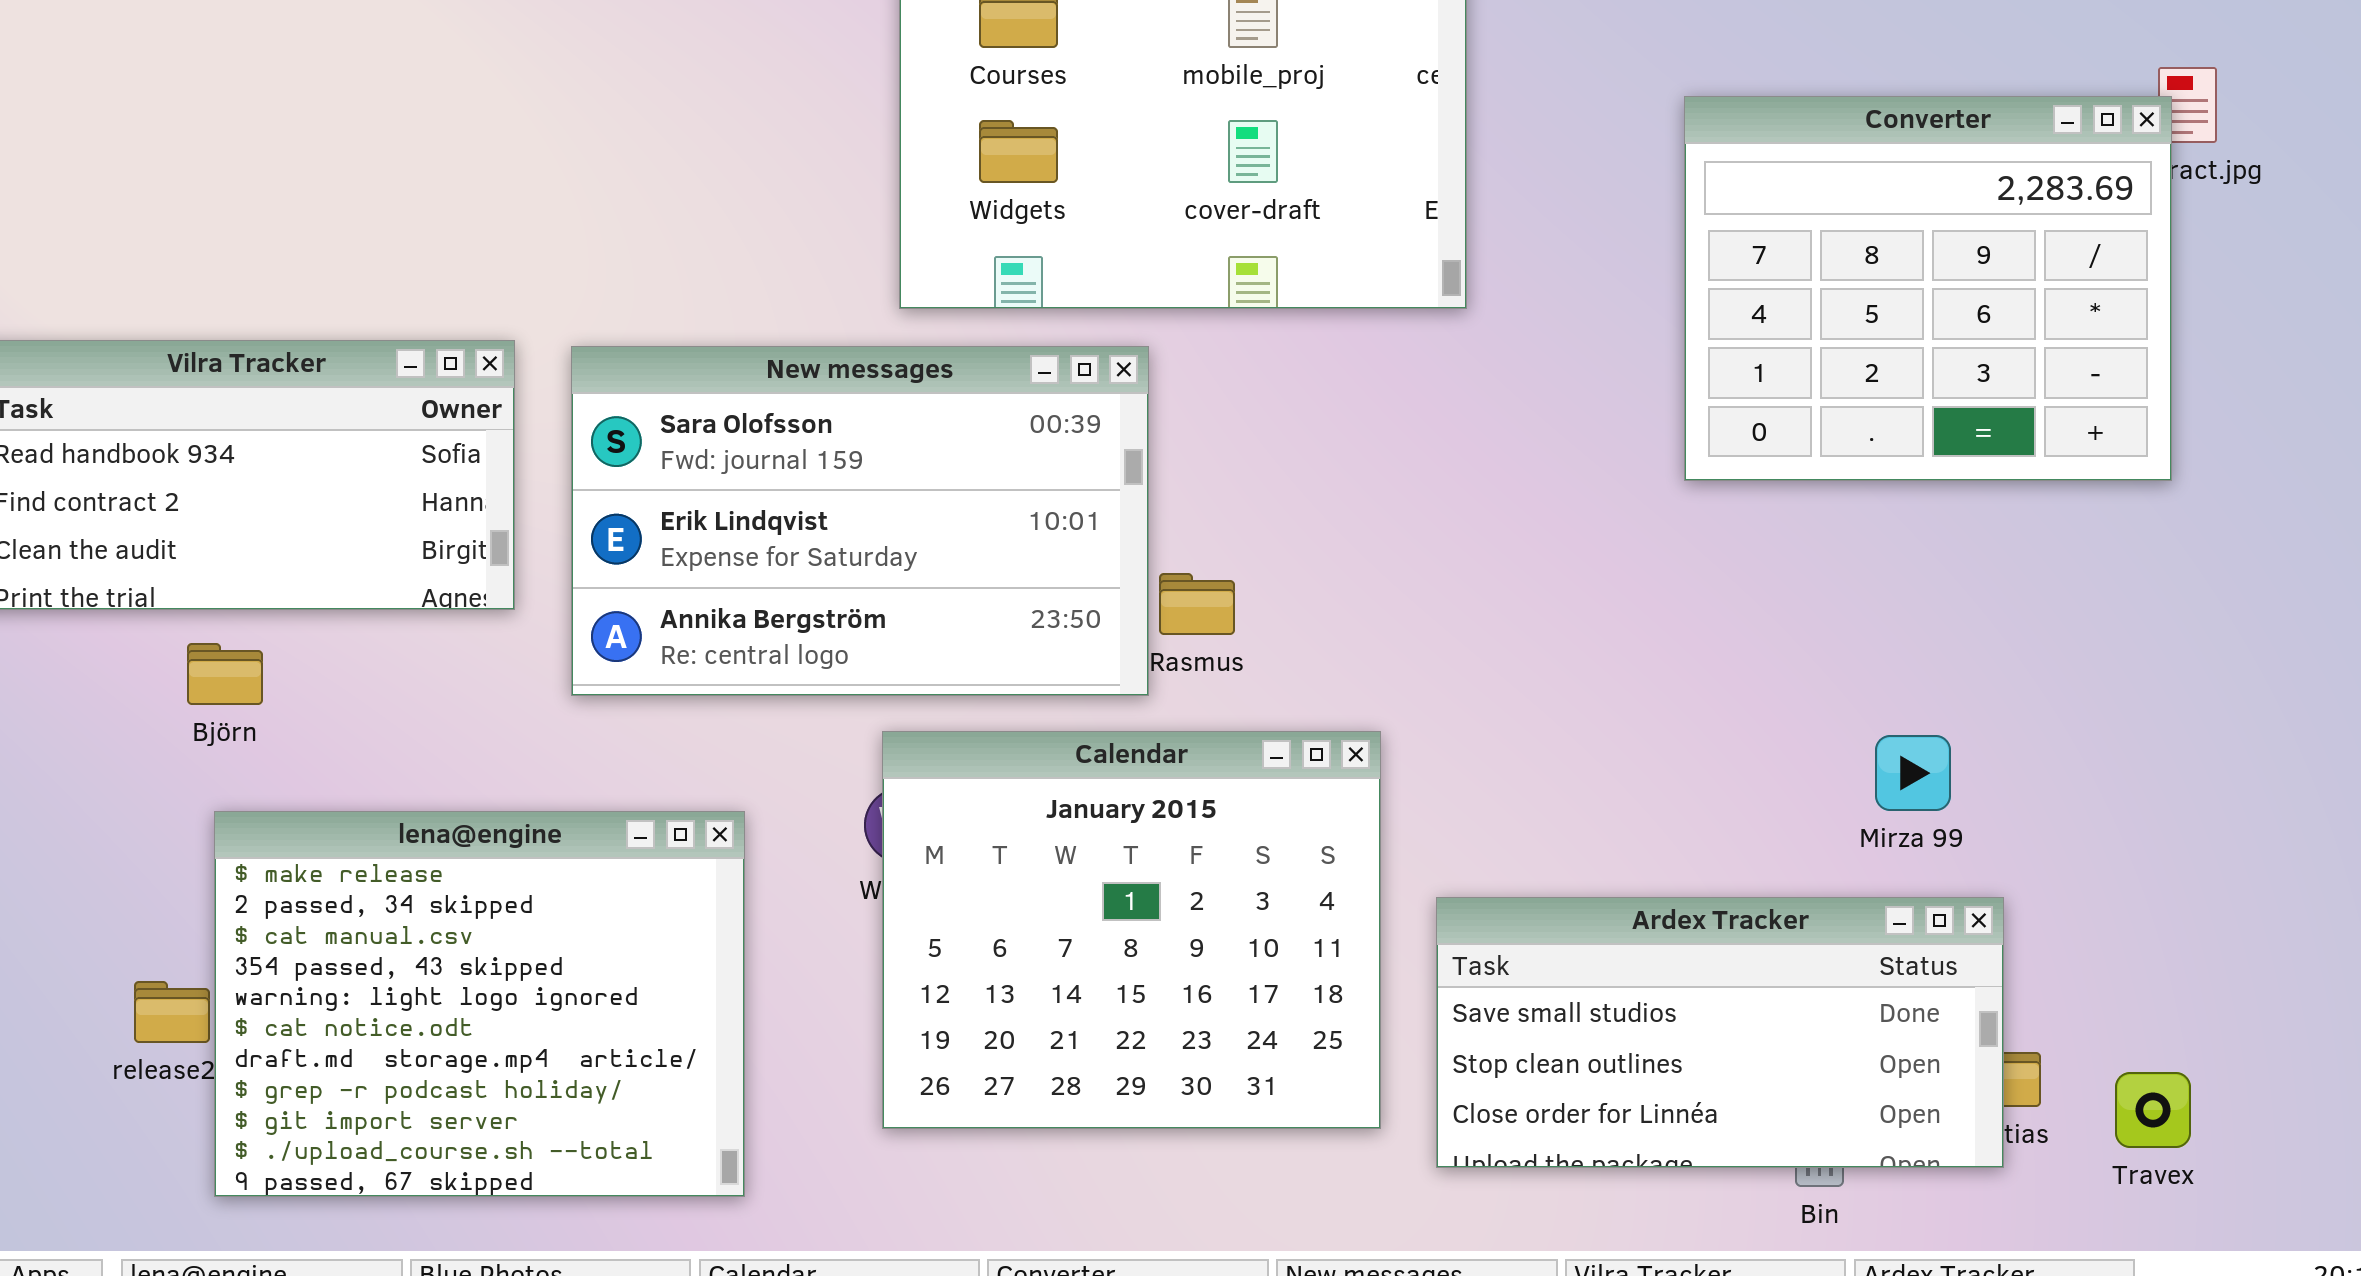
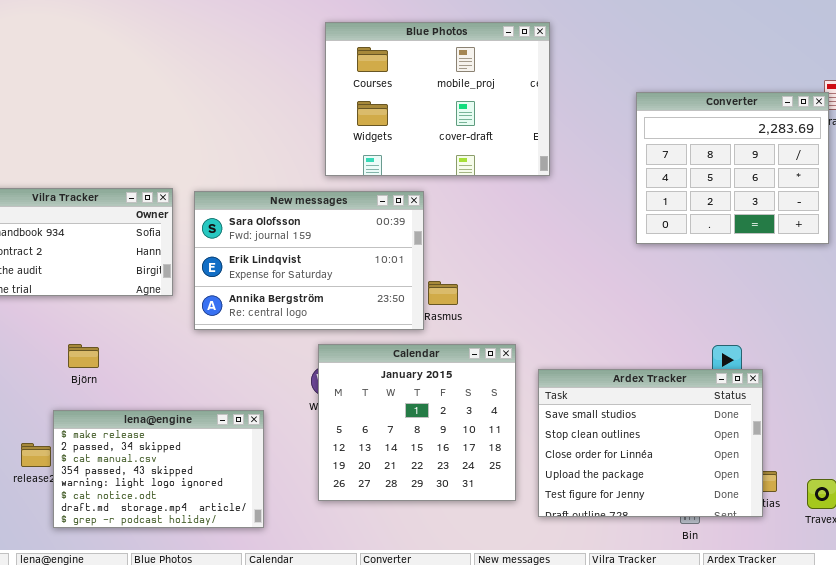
Björn: [187,643,263,705] -> [68,344,99,368], moved
lena@engine: [214,811,745,1197] -> [53,410,264,528], resized
Ardex Tracker: [1436,897,2004,1168] -> [538,369,763,517], resized

